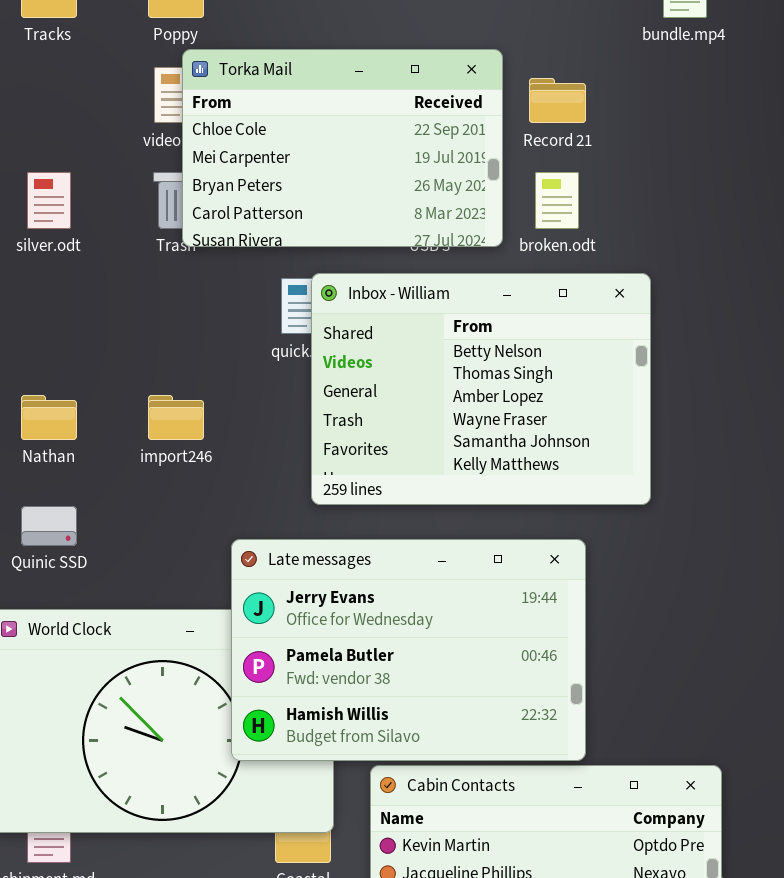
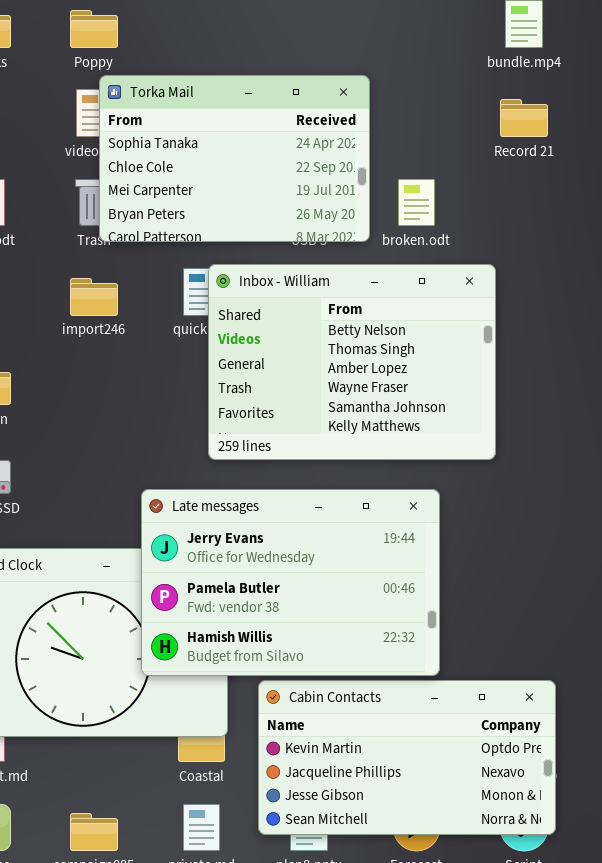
Torka Mail: [182,49,503,247] -> [99,75,370,242], scrolled up 1 row
Record 21: [529,78,586,123] -> [500,99,548,137], moved
import246: [148,395,204,440] -> [70,278,118,316], moved

